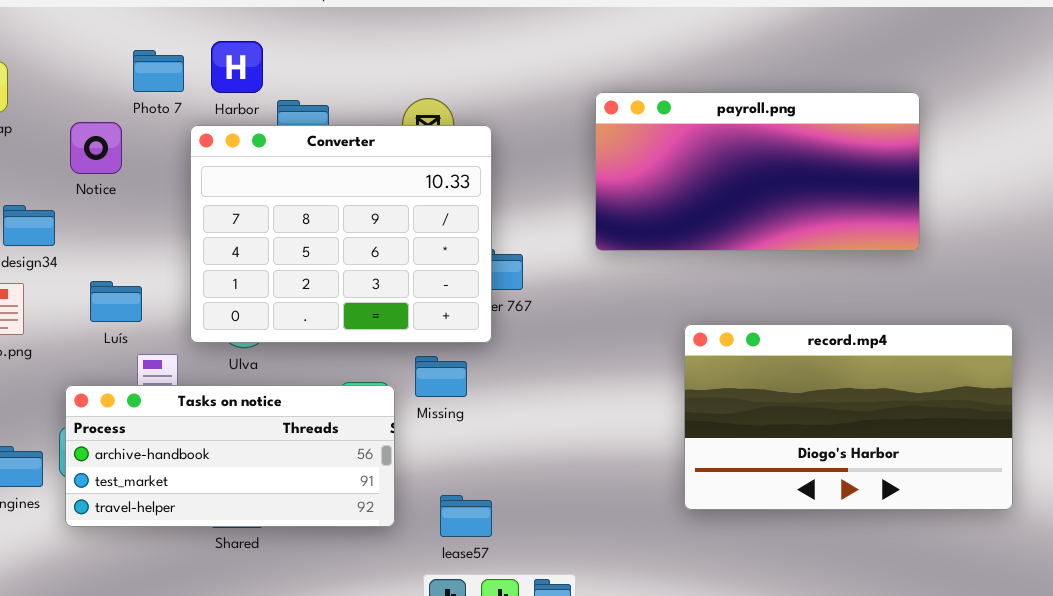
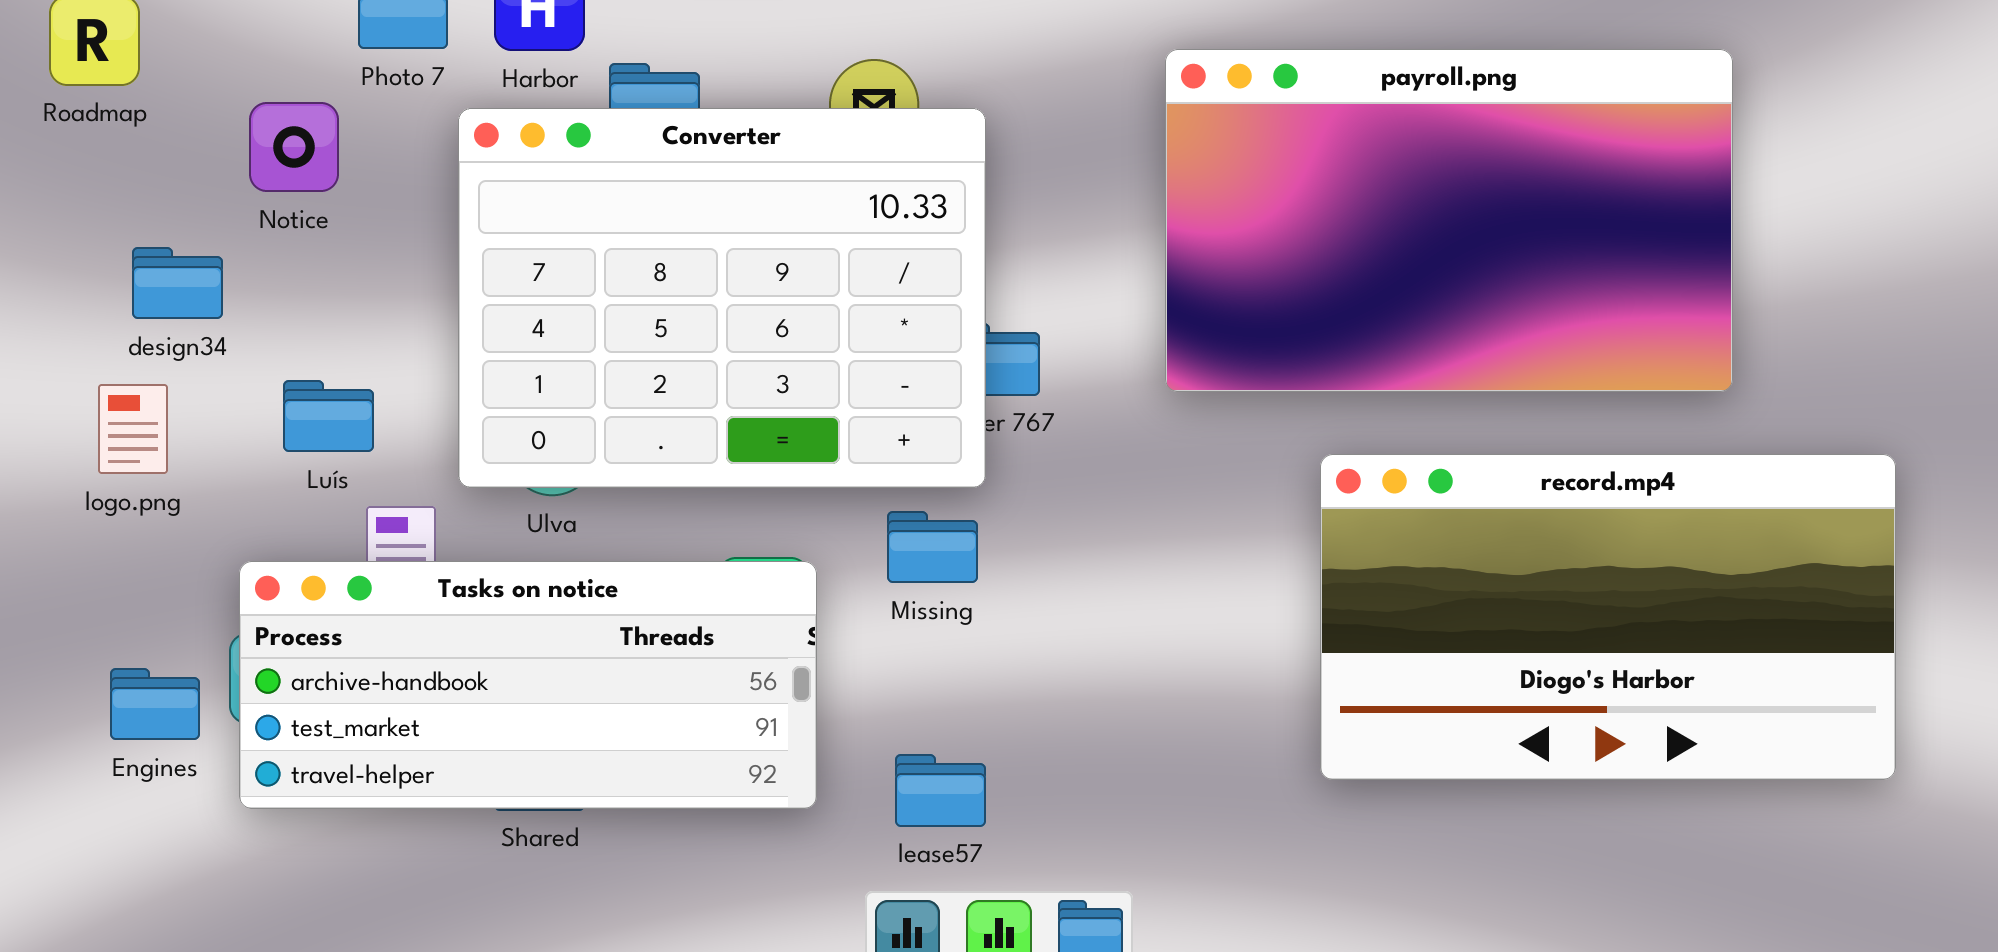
payroll.png: [595,92,920,251] -> [1165,49,1733,392], resized
Missing: [415,356,467,397] -> [887,511,978,583], moved

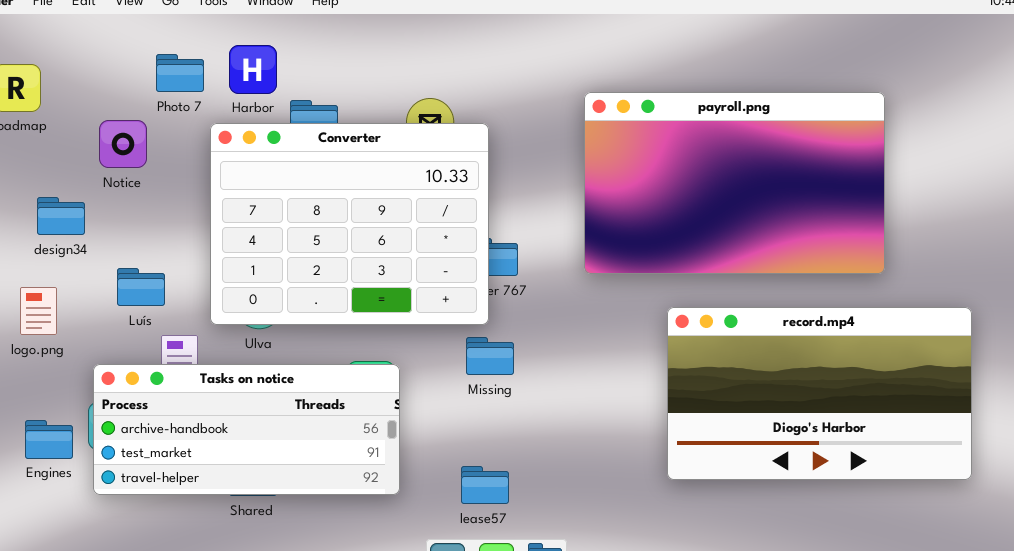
logo.png: [98,384,168,474] -> [20,287,57,335], moved
Missing: [887,511,978,583] -> [466,337,514,375], moved
lease57: [895,754,986,827] -> [461,466,509,504], moved

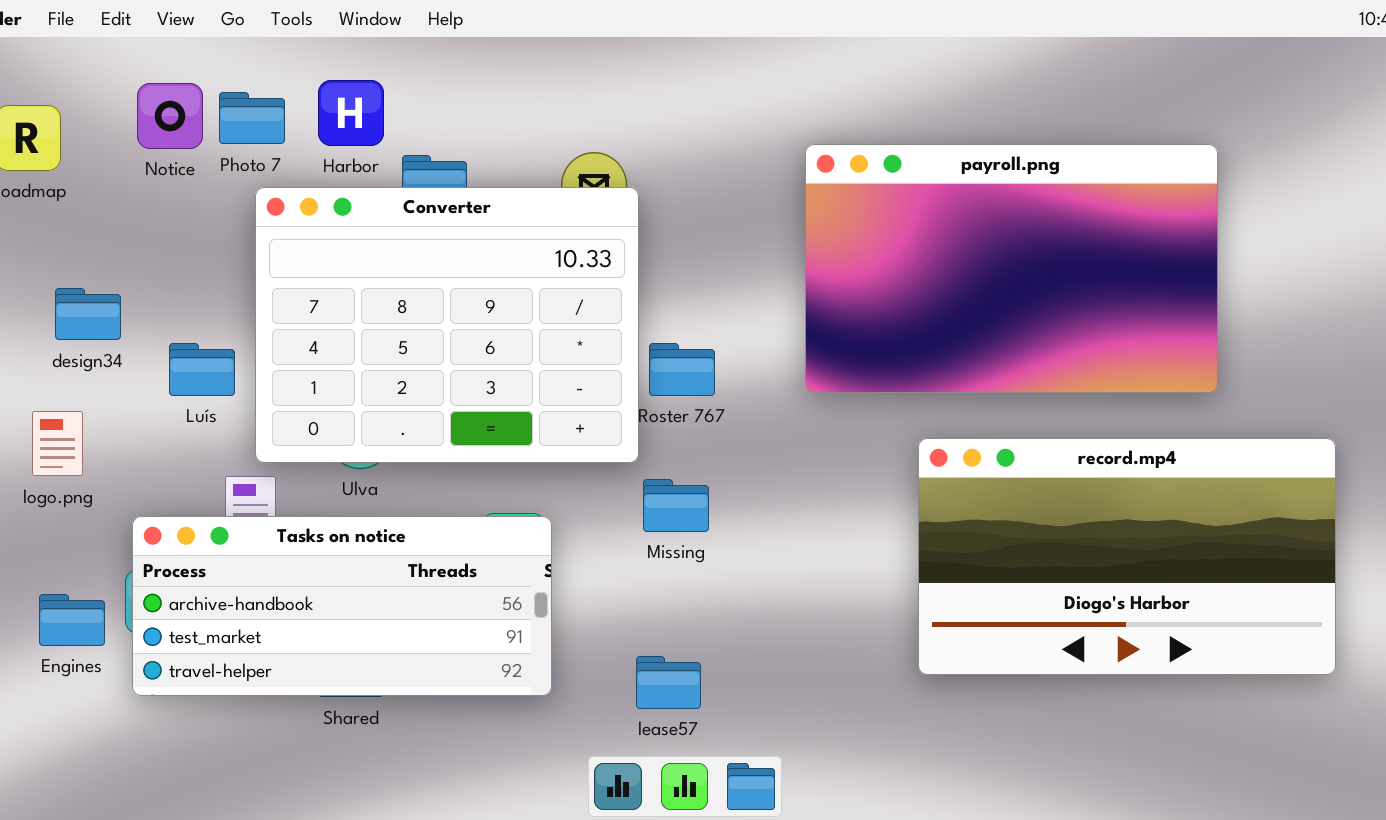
Notice: [99,120,147,168] -> [137,83,203,149], moved
Converter: [210,123,489,325] -> [255,187,639,463], moved
Luís: [117,268,165,306] -> [169,343,235,396], moved

